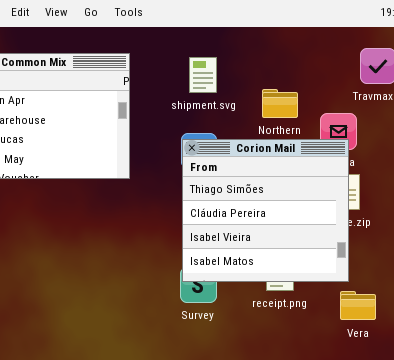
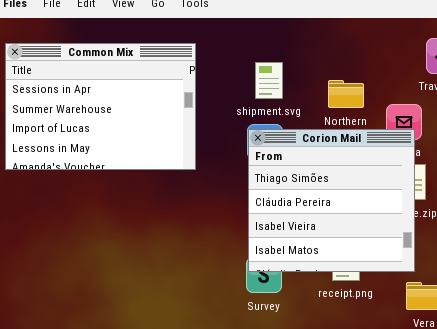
shipment.svg: [189,57,217,93] -> [255,62,283,99], moved

